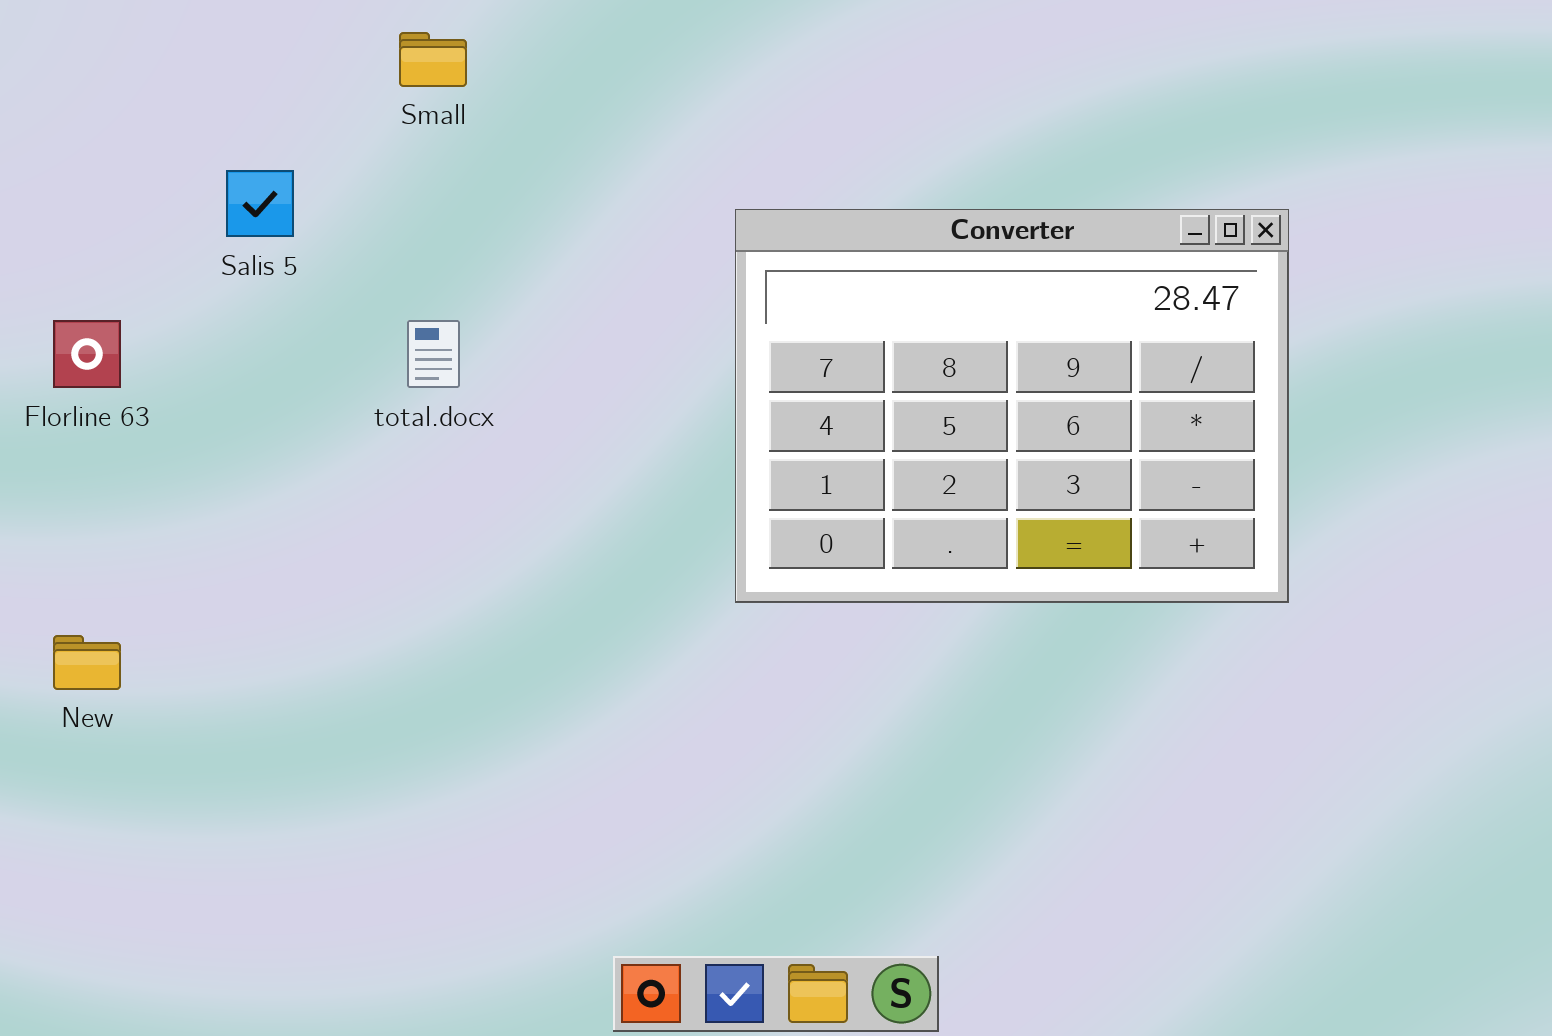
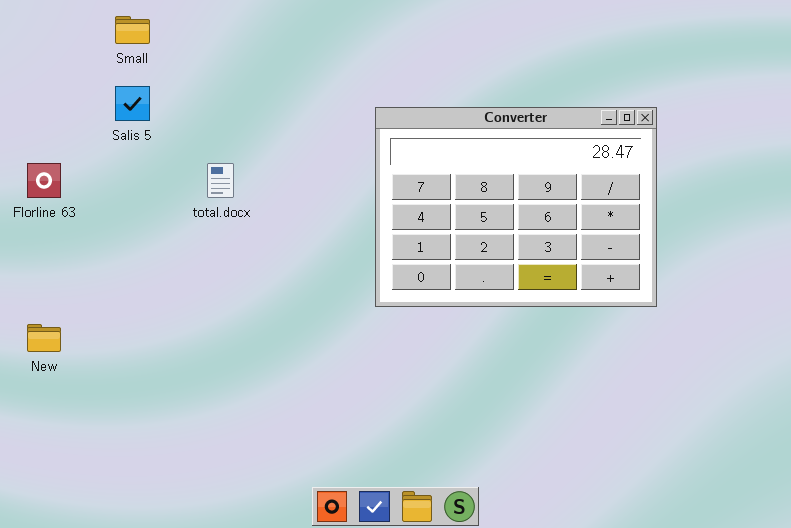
Small: [399,32,467,87] -> [115,16,150,44], moved

